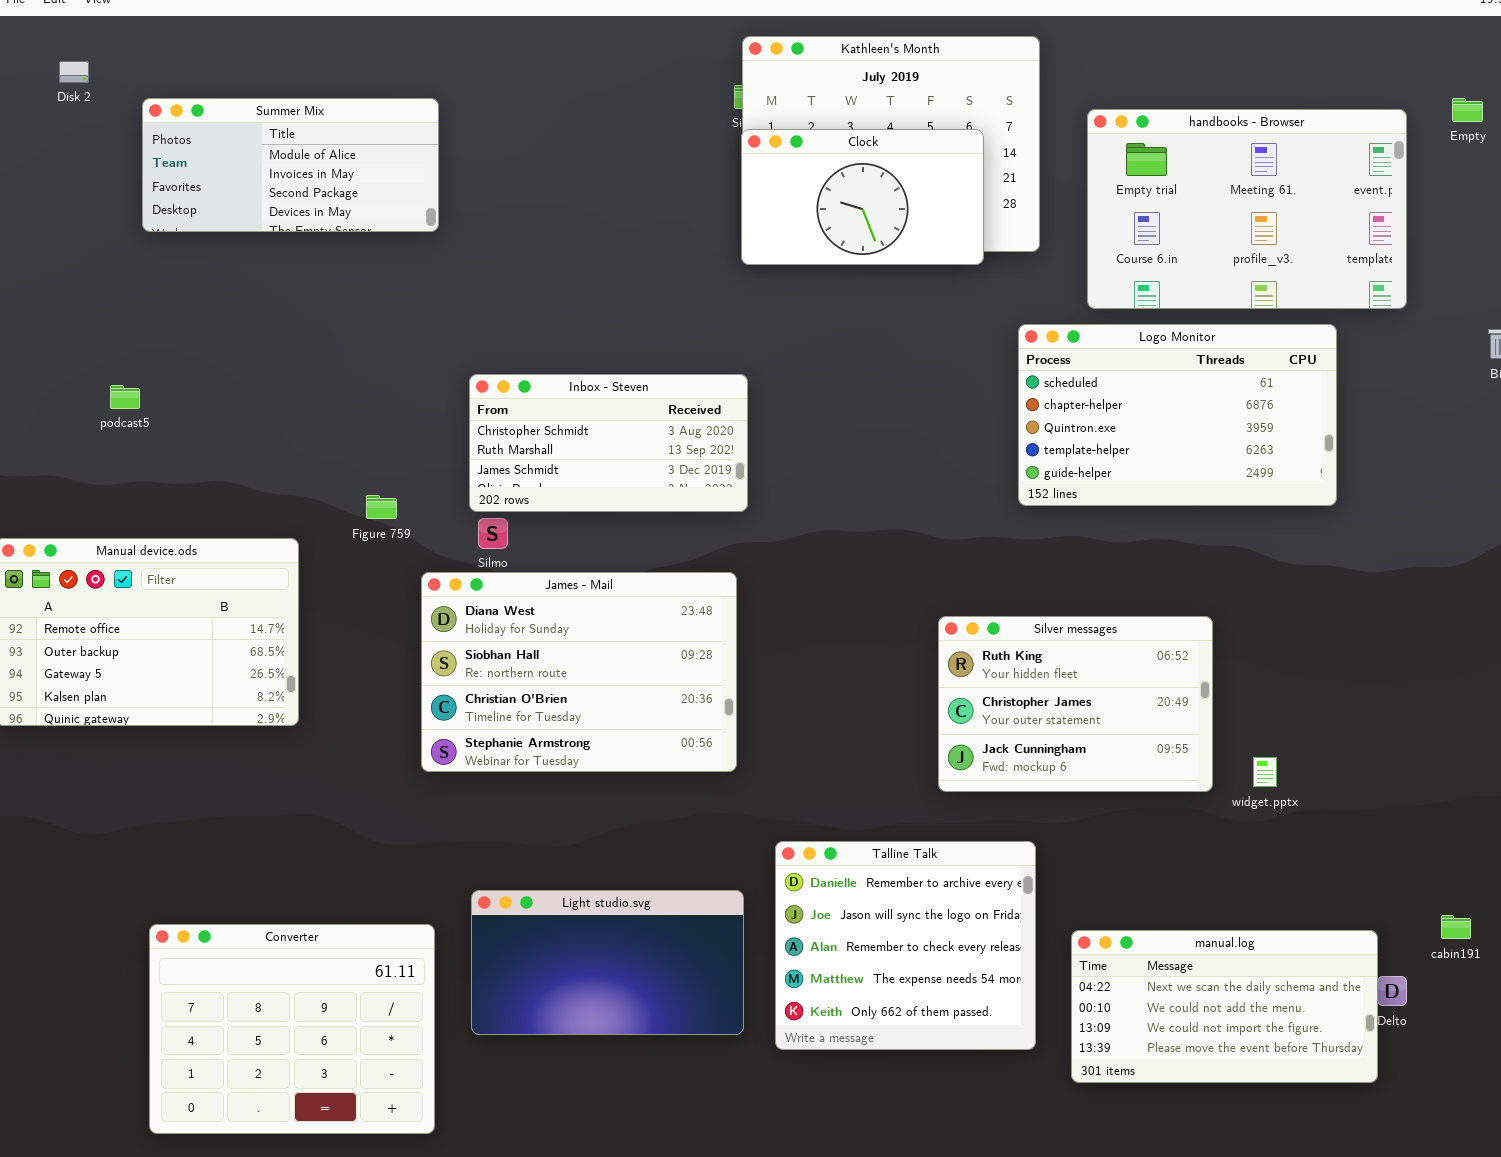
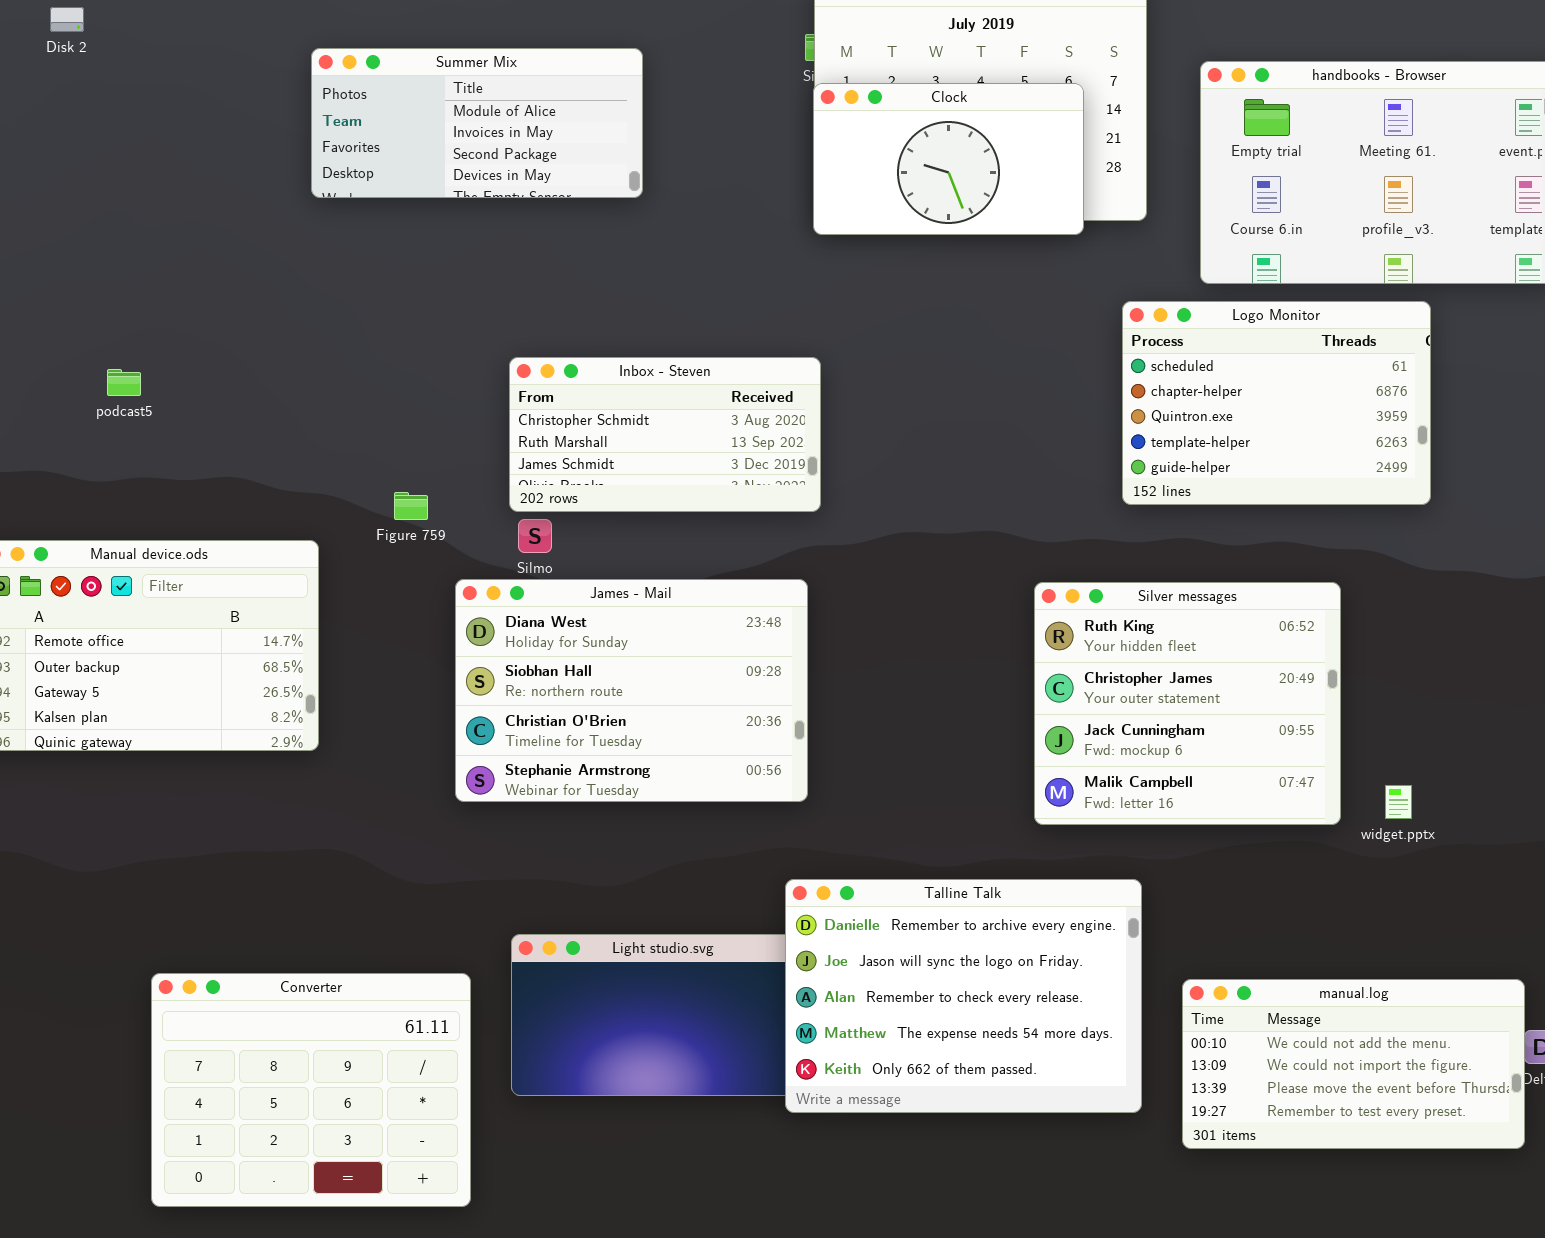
Summer Mix: [142,98,439,232] -> [311,48,643,198], moved
Logo Monitor: [1018,324,1337,506] -> [1122,301,1431,505], resized
Silver messages: [938,616,1213,792] -> [1034,582,1341,825], resized
Talline Talk: [775,841,1036,1050] -> [785,879,1142,1113], resized
manual.log: [1071,930,1378,1083] -> [1182,979,1525,1149], scrolled down 1 row

